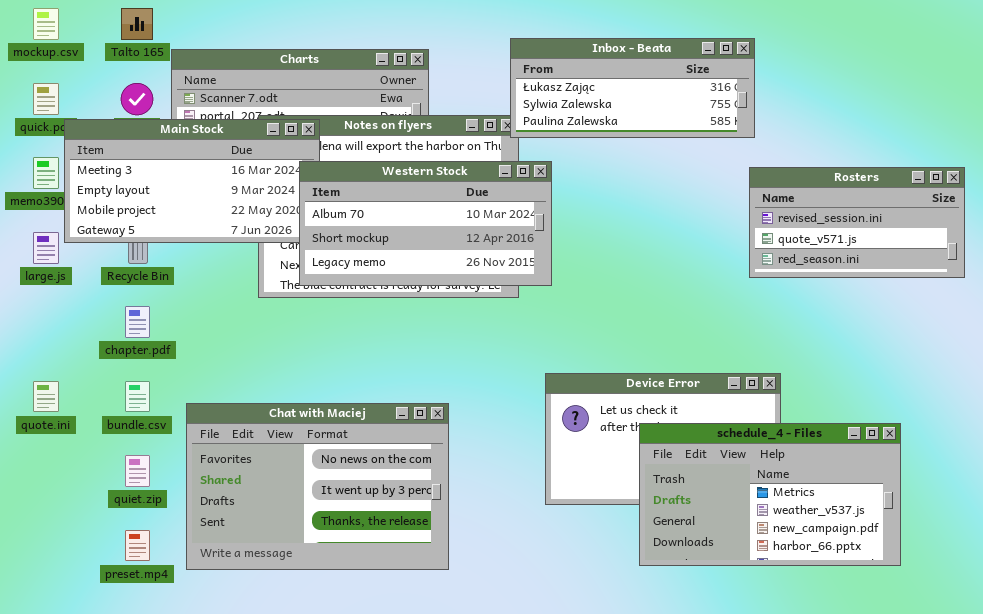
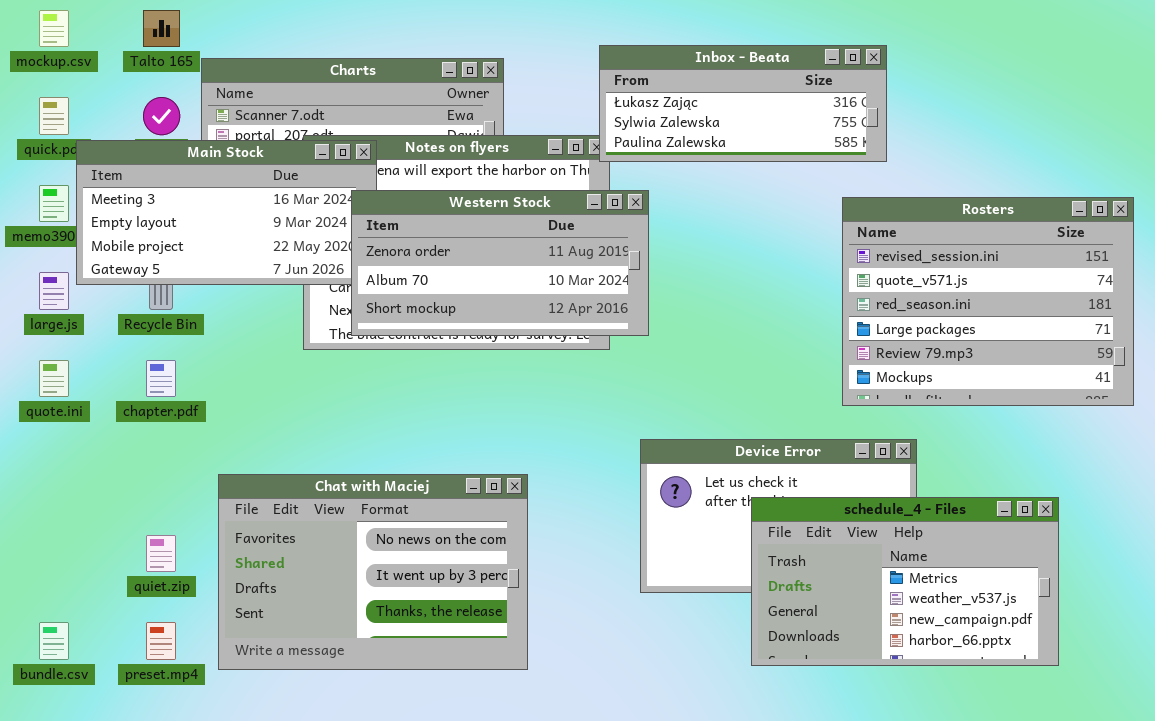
Western Stock: [299,161,552,286] -> [351,190,649,336], scrolled up 1 row
Rosters: [749,167,965,278] -> [842,197,1134,406], resized
quote.ini: [33,381,59,412] -> [39,360,69,397], moved
bundle.csv: [125,381,150,412] -> [39,622,69,660], moved

